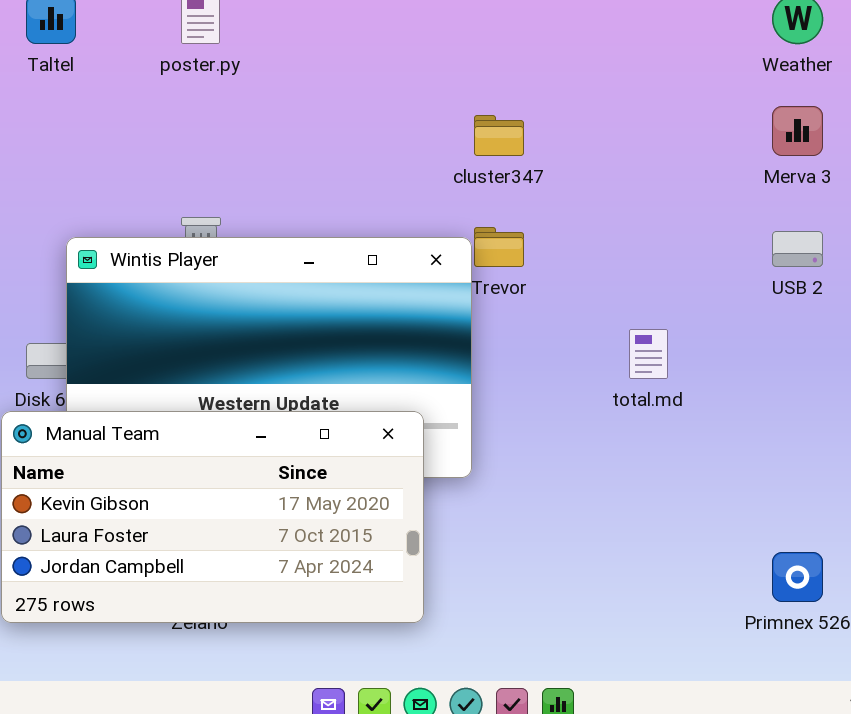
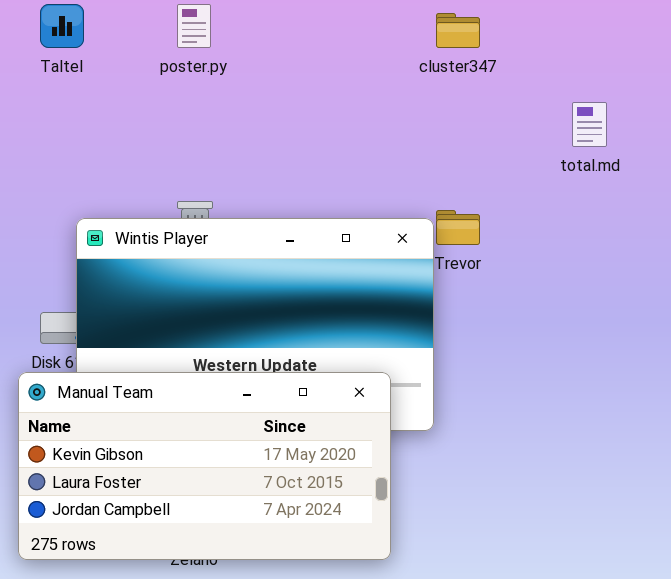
cluster347: [474,115,524,156] -> [436,13,480,48], moved
total.md: [629,329,668,379] -> [572,102,607,147], moved

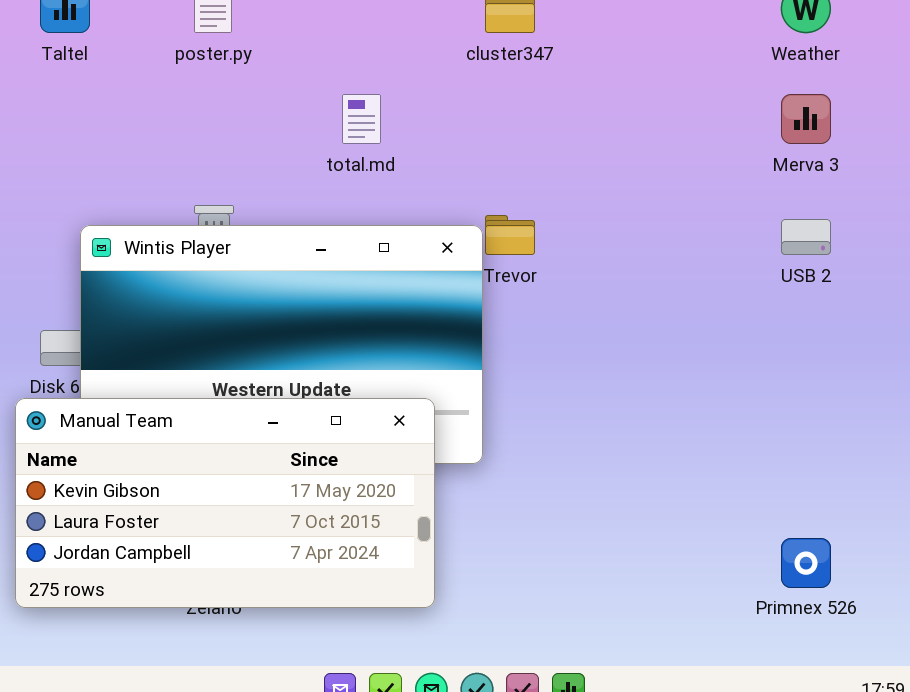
total.md: [572,102,607,147] -> [342,94,381,144], moved

